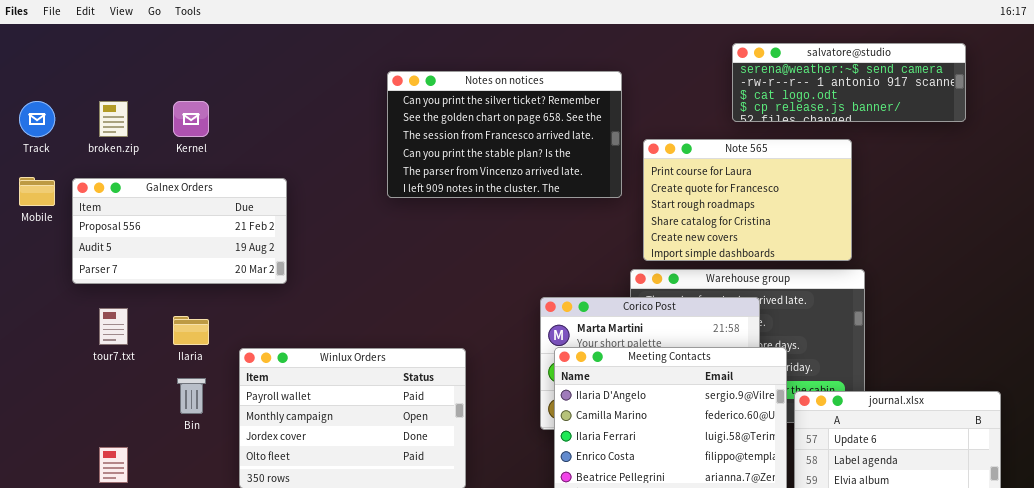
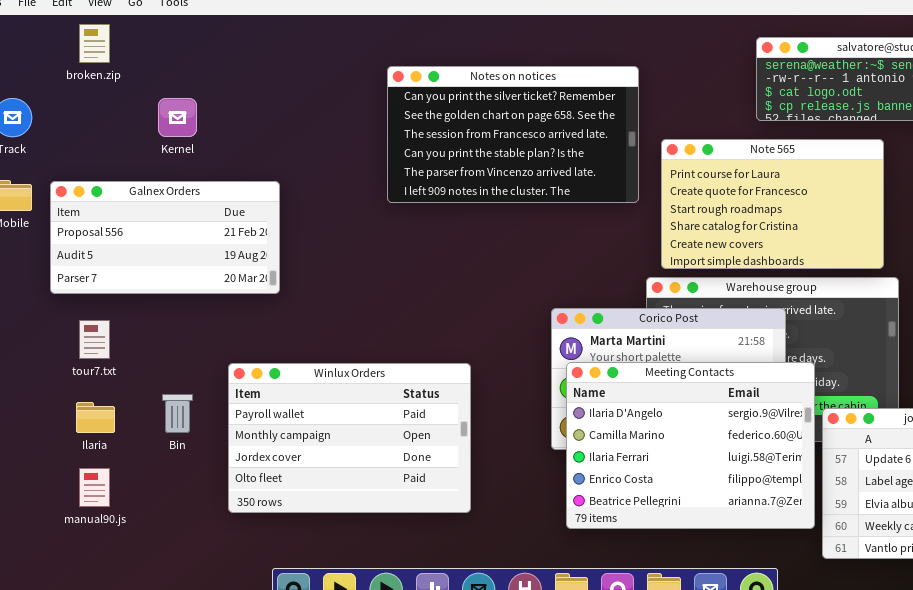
broken.zip: [99,101,128,137] -> [79,24,110,63], moved
Ilaria: [173,316,209,345] -> [76,402,115,433], moved

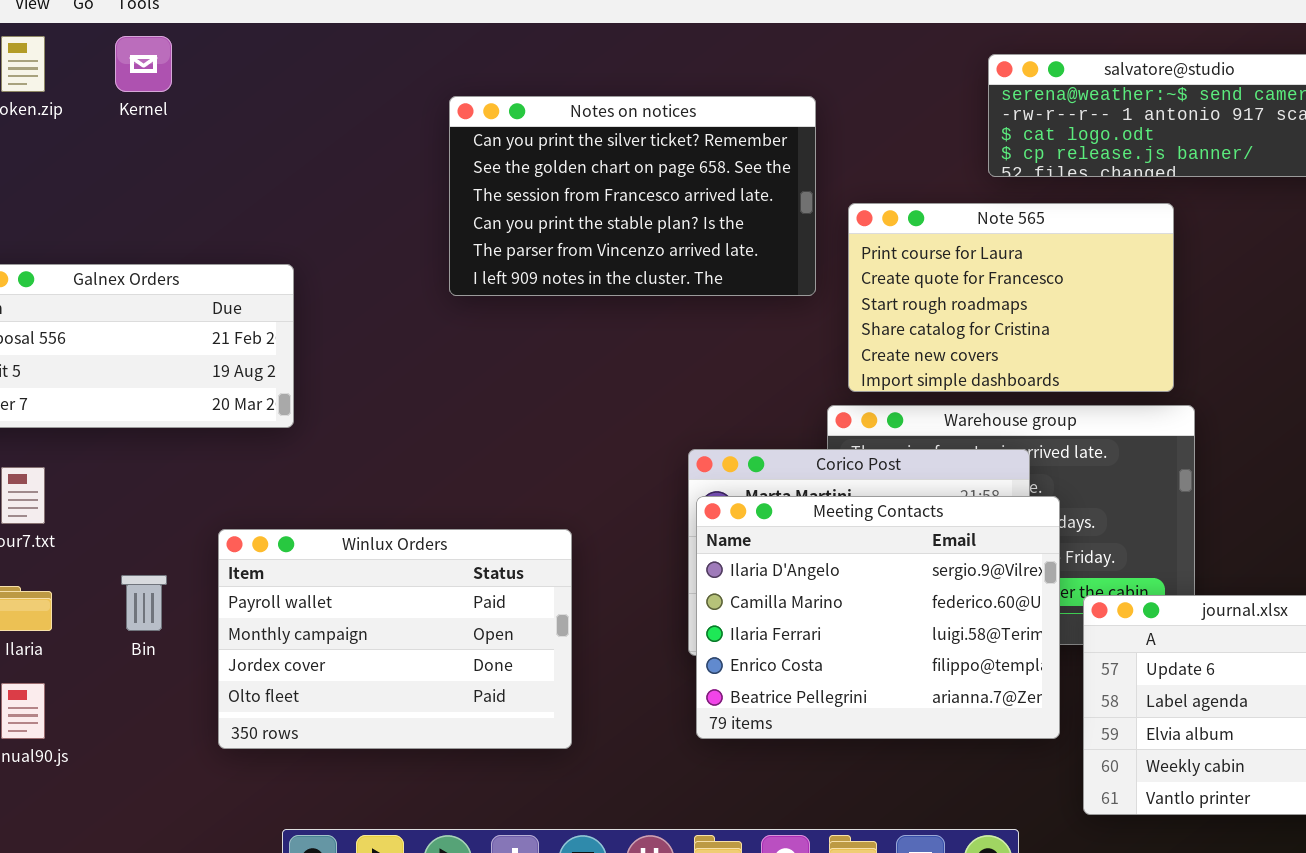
Kernel: [158,98,197,137] -> [115,36,172,92], moved
Meeting Contacts: [566,362,815,529] -> [696,496,1060,739], moved

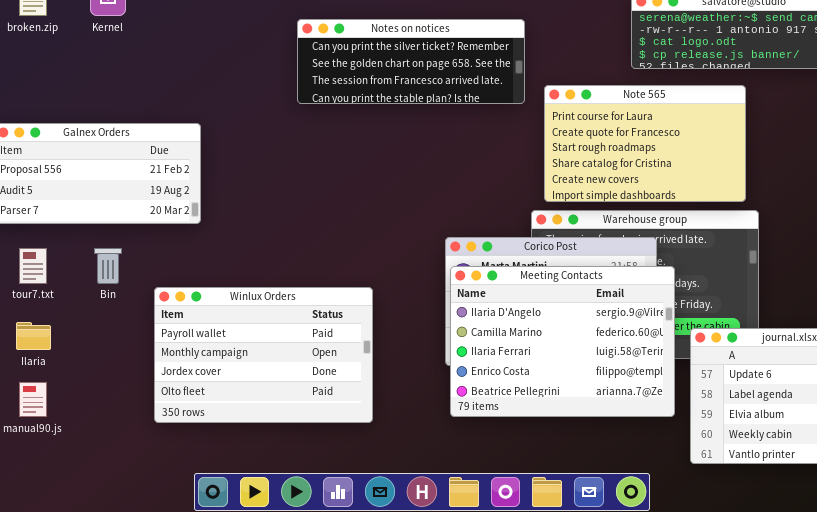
Notes on notices: [449,96,816,296] -> [297,19,525,104], resized
Bin: [121,575,167,631] -> [94,248,122,284], moved

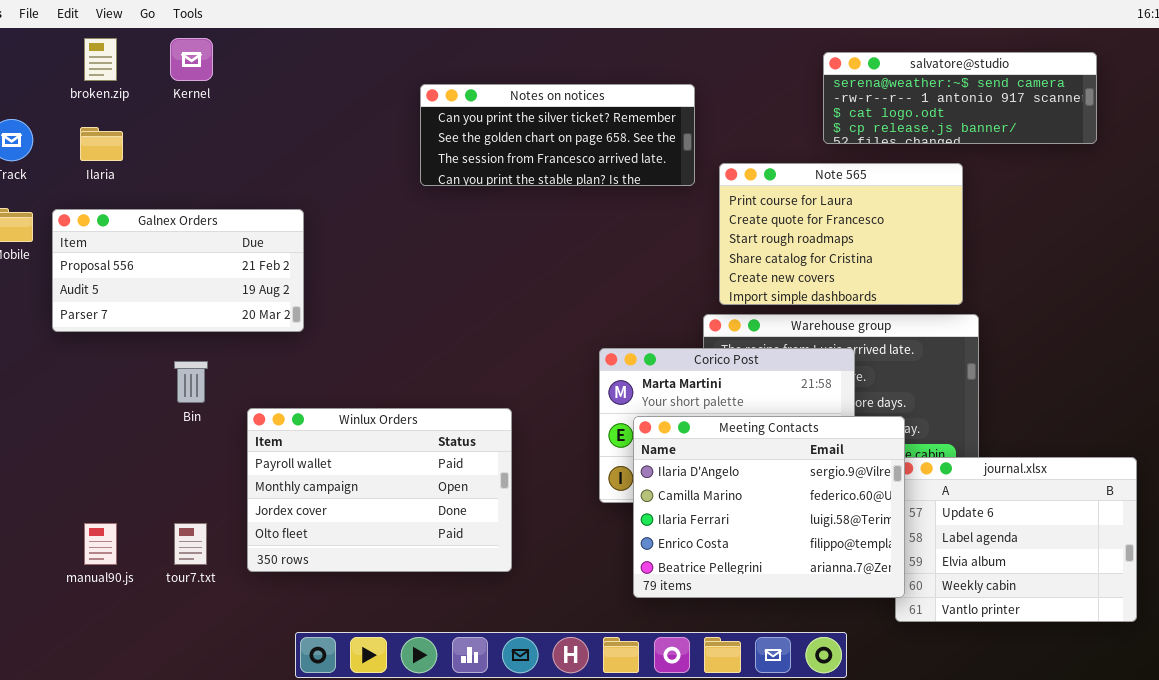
tour7.txt: [19,248,47,284] -> [174,523,207,565], moved
Meeting Contacts: [450,266,675,417] -> [633,416,905,598], moved
Ilaria: [16,322,51,350] -> [80,127,123,161], moved

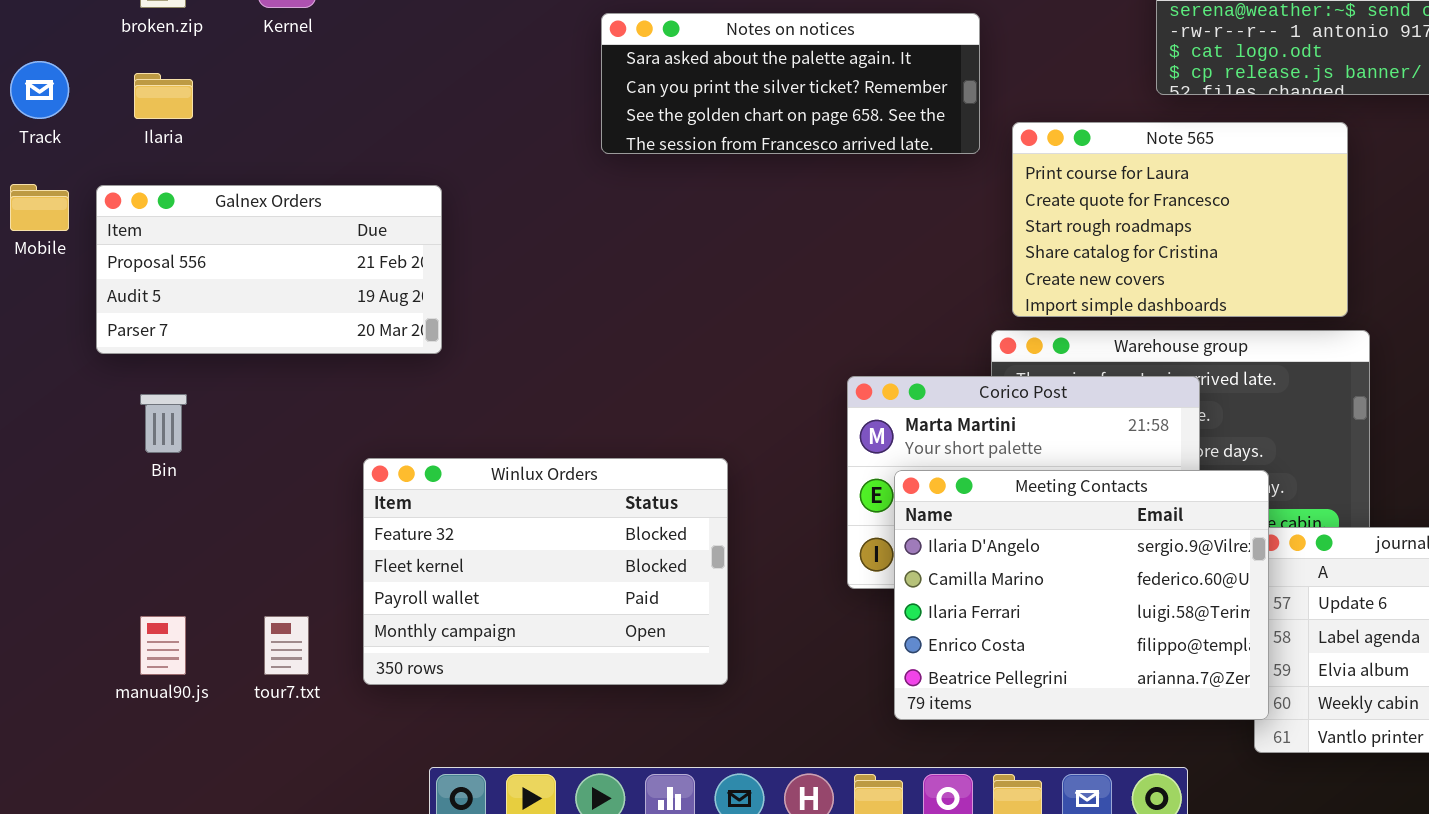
Notes on notices: [420,84,695,186] -> [601,13,980,154], scrolled up 1 row
Bin: [174,361,208,403] -> [140,394,187,453], moved
Winlux Orders: [247,408,512,572] -> [363,458,728,685], scrolled up 2 rows

